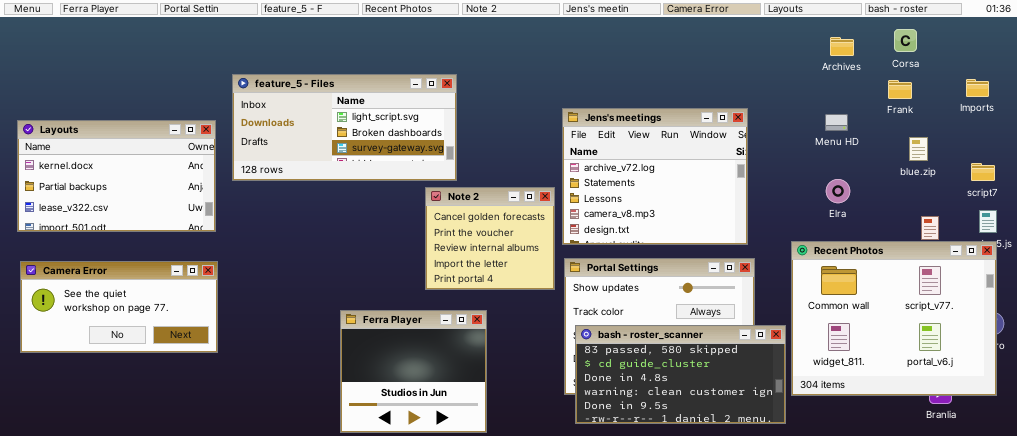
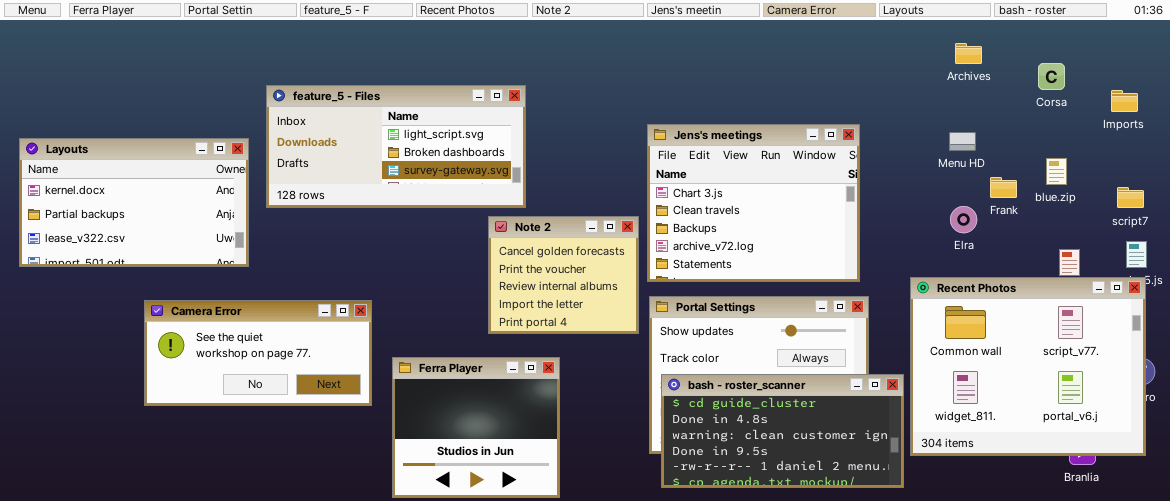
Corsa: [894,29,917,52] -> [1038,63,1065,90], moved
Frank: [888,80,912,99] -> [990,177,1017,198], moved
Jens's meetings: [562,108,748,245] -> [647,124,860,282], scrolled up 3 rows
Camera Error: [20,261,218,353] -> [144,300,372,406], moved
bash - roster_scanner: [575,325,786,424] -> [661,374,904,488], scrolled down 1 row

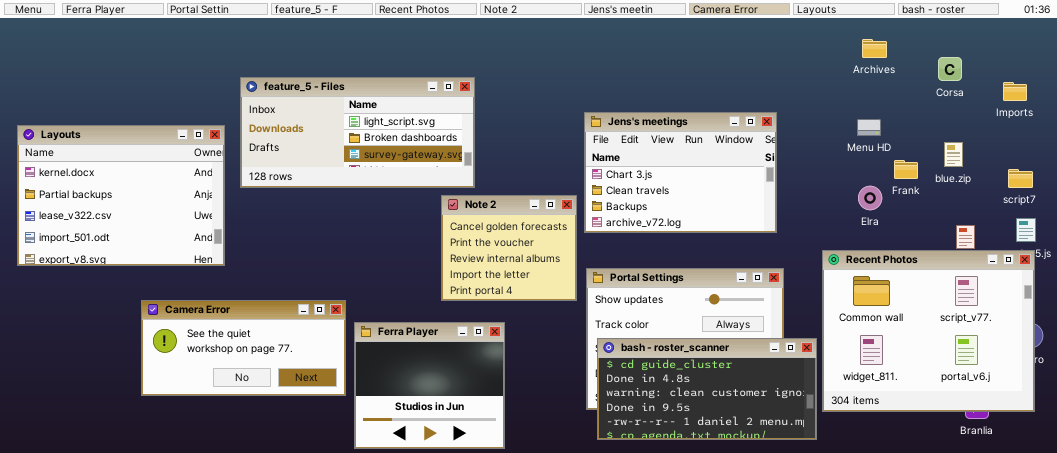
Jens's meetings: [647,124,860,282] -> [584,112,777,233], resized
Layouts: [19,138,249,267] -> [17,125,225,266], resized
Camera Error: [144,300,372,406] -> [141,300,346,396], moved

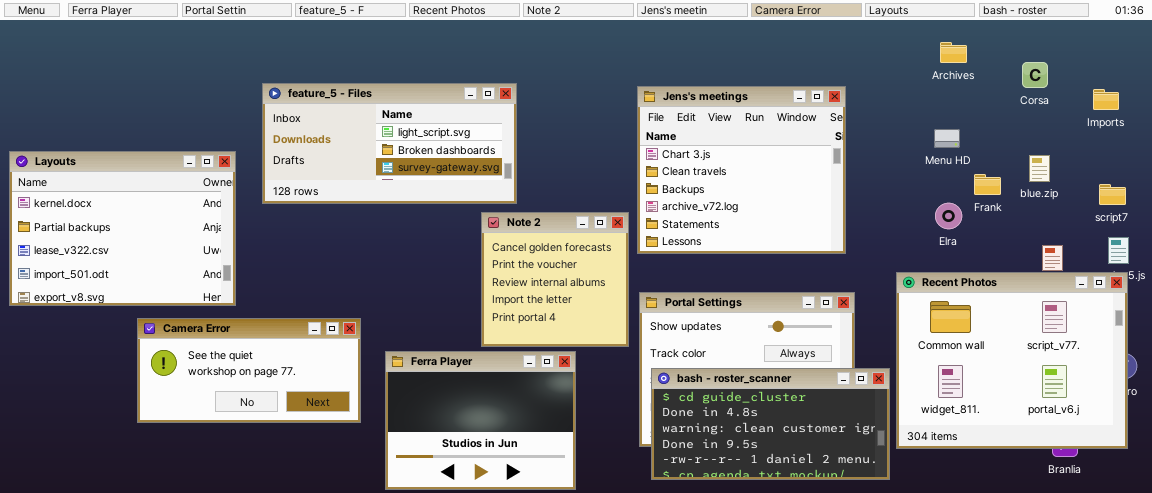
Jens's meetings: [584,112,777,233] -> [637,86,846,254], resized
Layouts: [17,125,225,266] -> [9,151,236,306], moved
Note 2: [441,195,577,301] -> [481,212,629,347], resized
Camera Error: [141,300,346,396] -> [137,318,361,423], moved
Ferra Player: [354,322,505,449] -> [385,351,576,490], resized

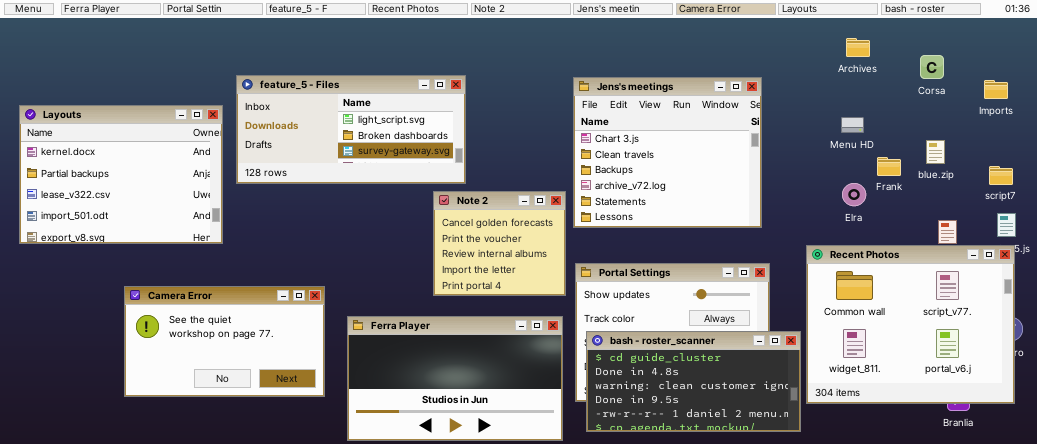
Layouts: [9,151,236,306] -> [19,105,223,244], moved
Note 2: [481,212,629,347] -> [433,191,566,296], resized
Camera Error: [137,318,361,423] -> [124,286,325,397], resized
Ferra Player: [385,351,576,490] -> [347,316,563,441], resized

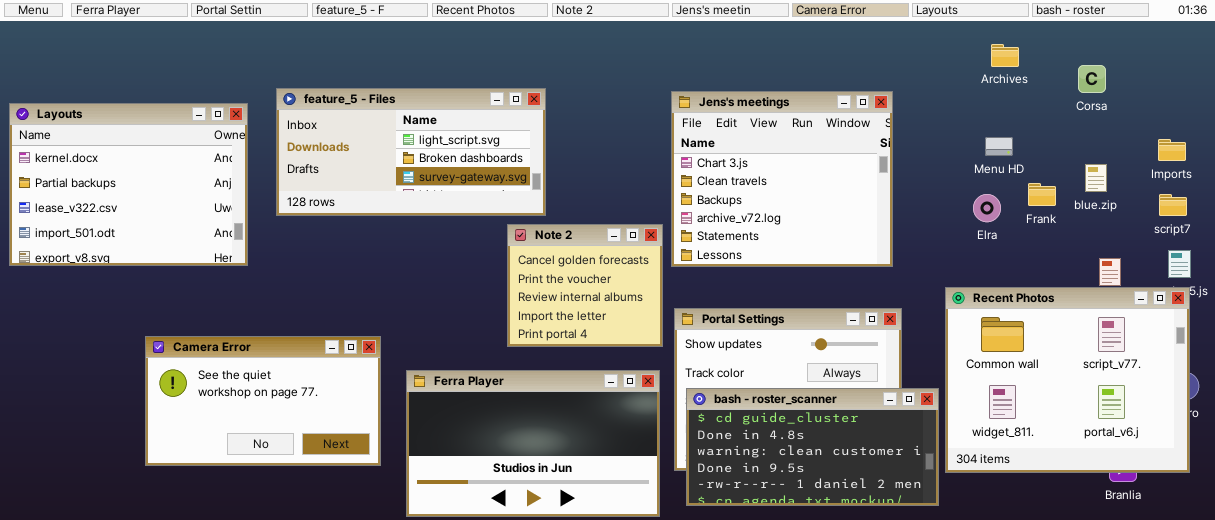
Imports: [984,80,1008,99] -> [1158,139,1186,161], moved
Layouts: [19,105,223,244] -> [9,103,248,266], moved
Elra: [842,183,866,206] -> [973,194,1001,222], moved

